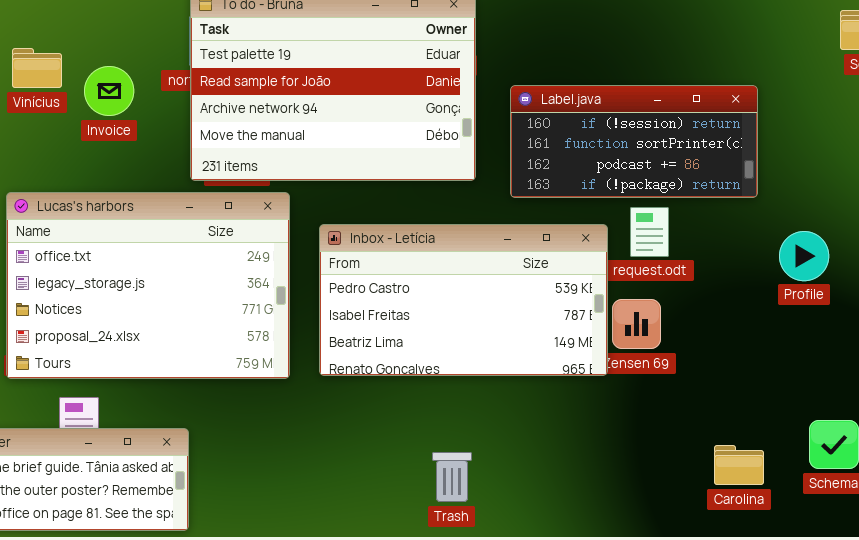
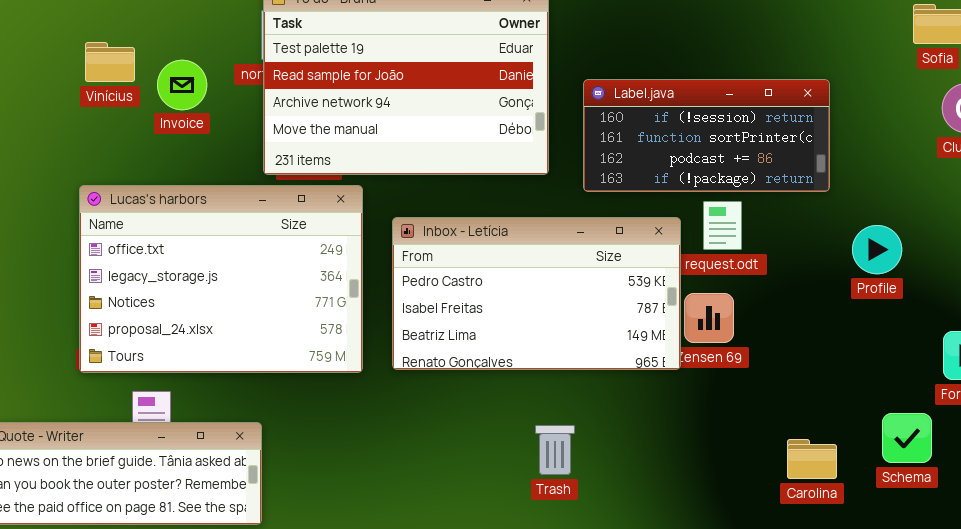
Trash: [432,452,472,502] -> [535,425,575,475], moved

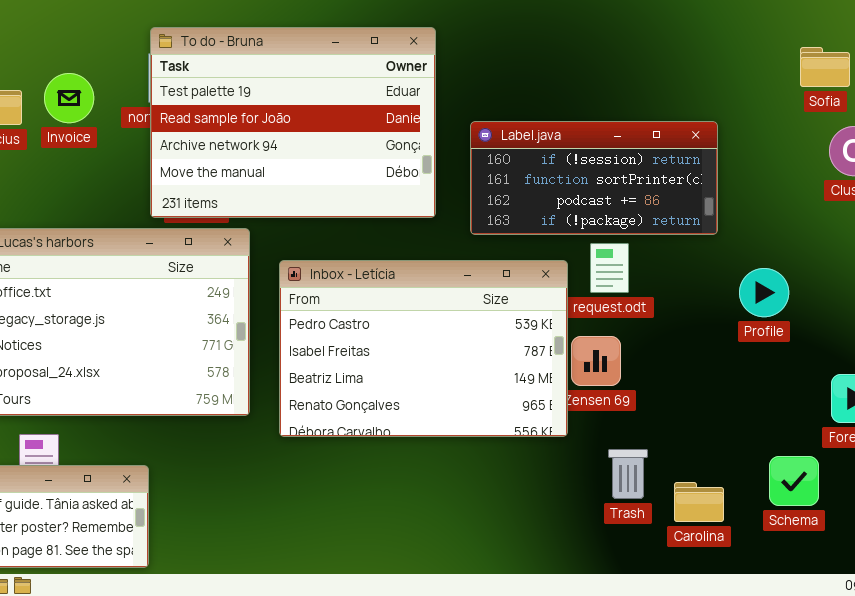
Invoice: [157,60,207,110] -> [44,73,94,123], moved
Inbox - Letícia: [392,217,681,370] -> [279,260,568,437], resized
Trash: [535,425,575,475] -> [608,449,648,499], moved

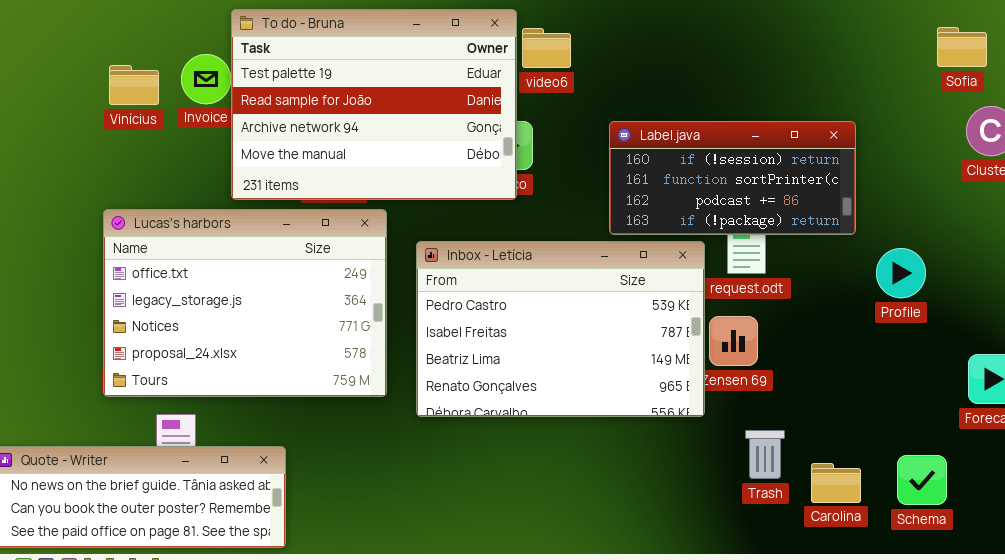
To do - Bruna: [150,27,436,218] -> [231,9,517,200], moved
Label.java: [470,121,718,235] -> [609,121,856,235], moved
Schema: [769,456,819,506] -> [897,455,947,505], moved

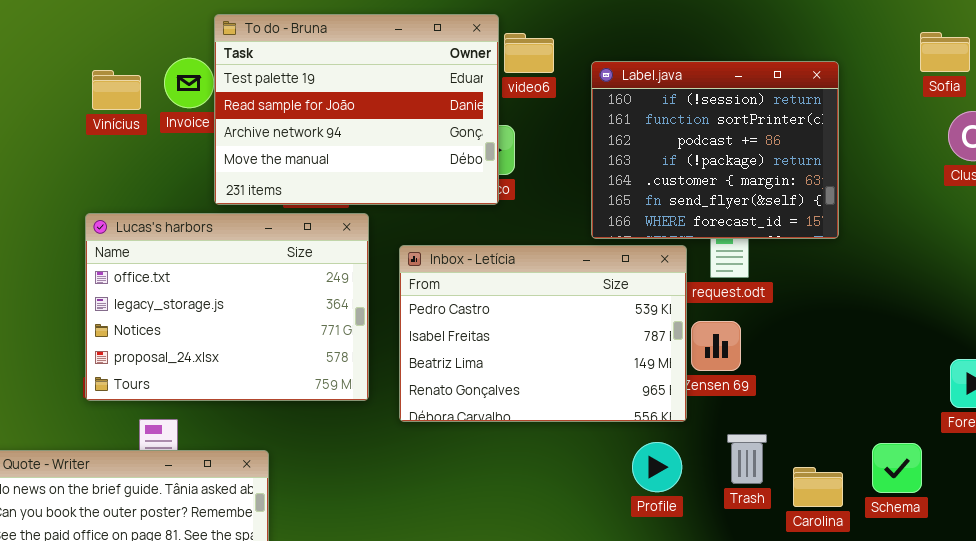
Label.java: [609,121,856,235] -> [591,61,839,239], resized
Profile: [876,248,926,298] -> [632,442,682,492], moved
Schema: [897,455,947,505] -> [872,443,922,493], moved

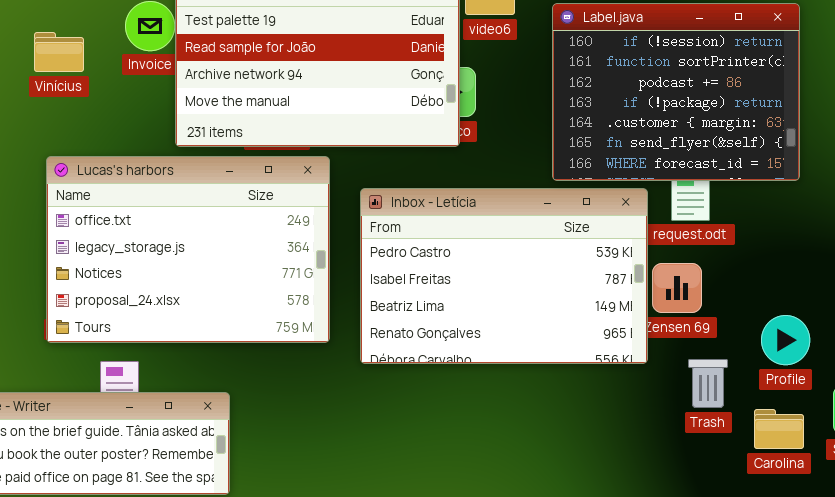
Vinícius: [92,70,141,110] -> [34,32,84,72], moved
Trash: [727,434,767,484] -> [688,359,728,408], moved
Profile: [632,442,682,492] -> [761,315,810,365], moved

